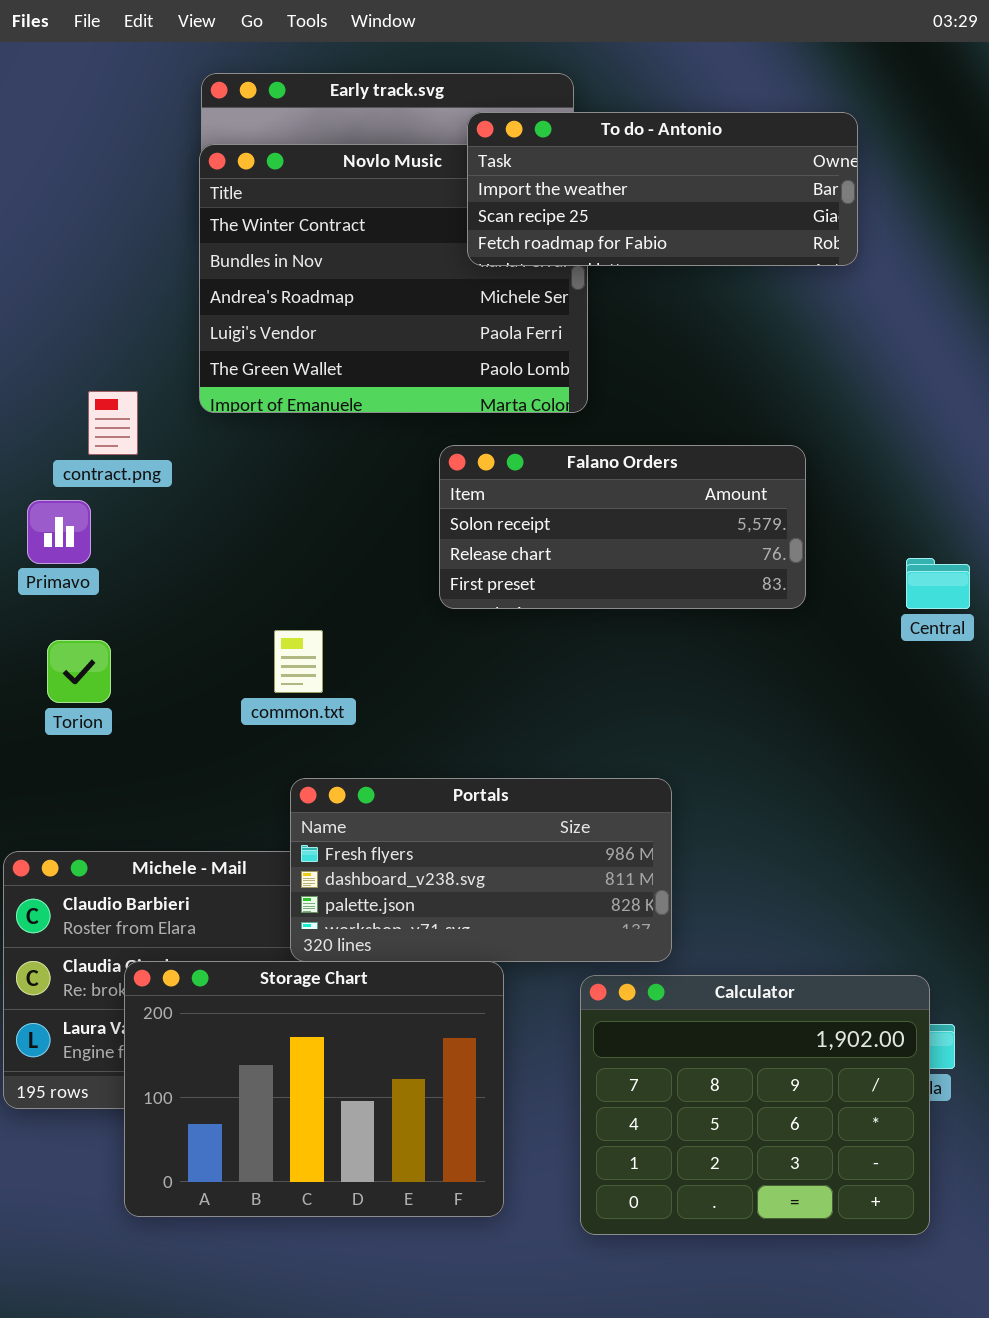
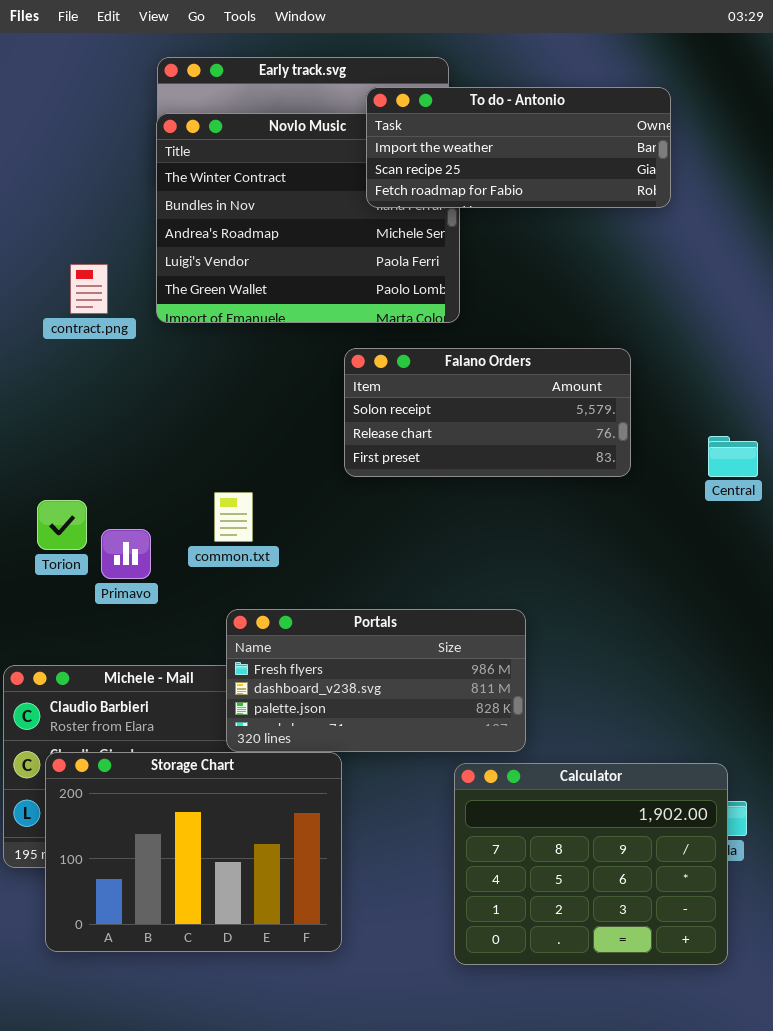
contract.png: [88,391,138,455] -> [70,264,108,314], moved
Primavo: [27,500,91,564] -> [101,529,151,579], moved
Storage Chart: [124,961,504,1217] -> [45,752,342,952], moved

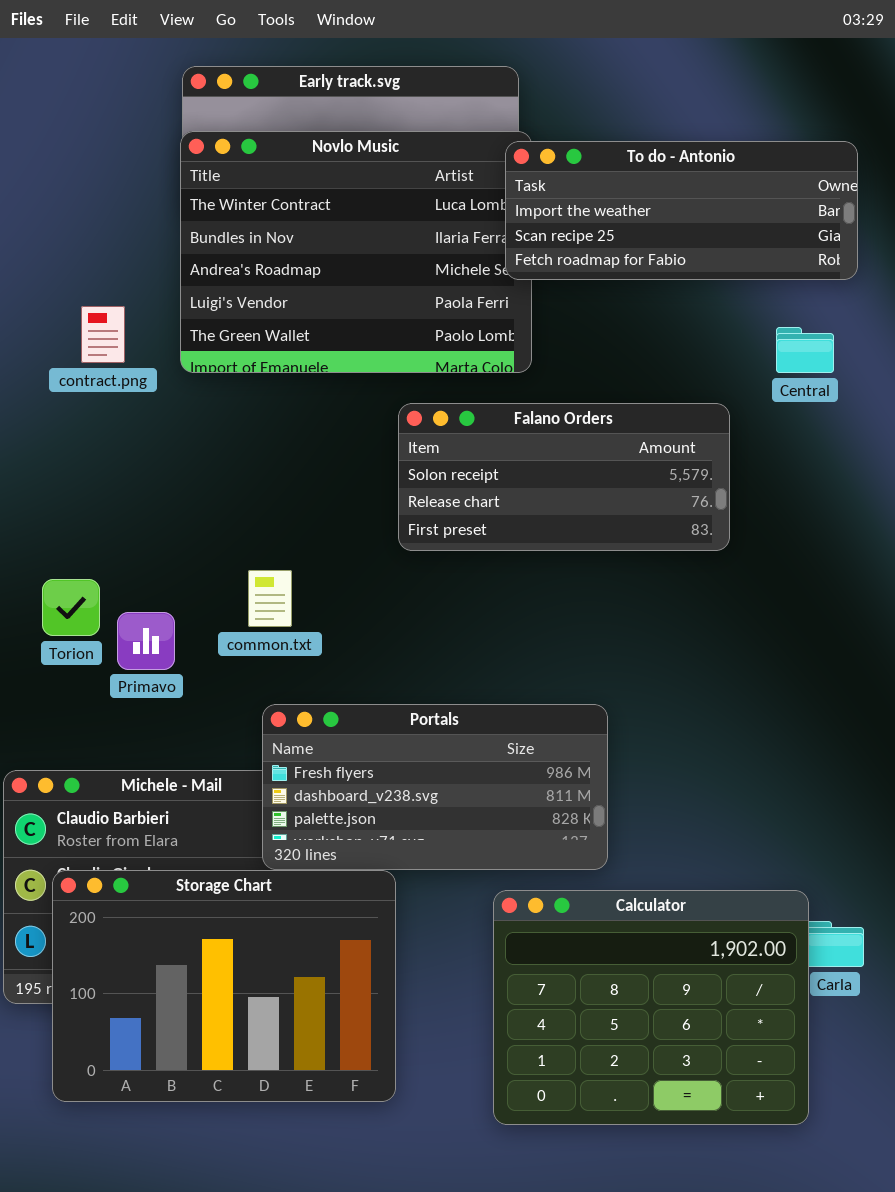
To do - Antonio: [366,87,671,208] -> [505,141,858,280], moved
Central: [708,436,758,477] -> [776,327,834,373], moved
Calculator: [454,763,728,965] -> [493,890,809,1125], moved

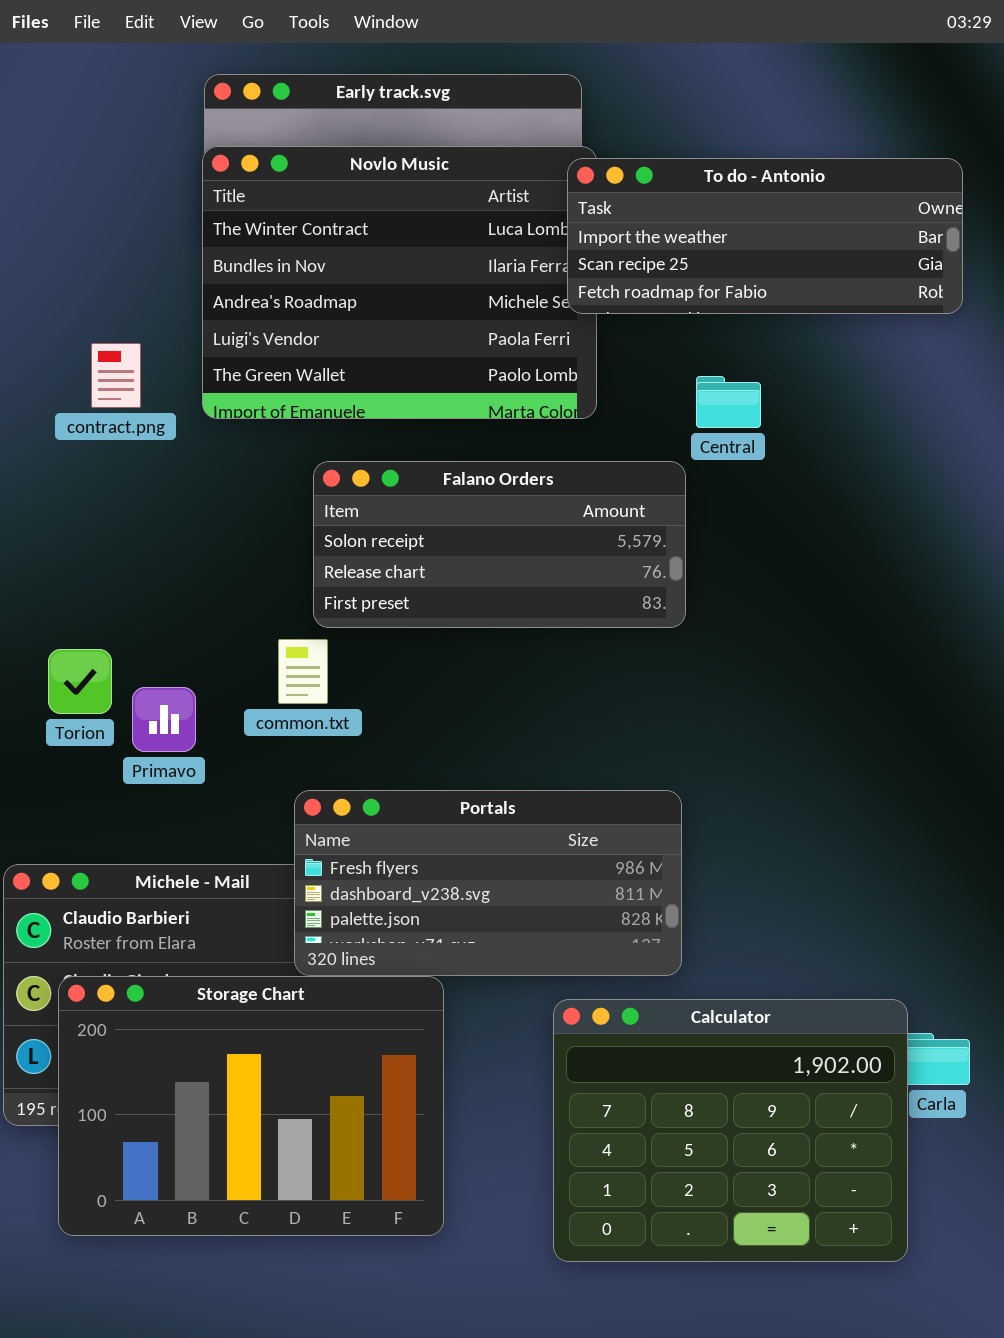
Central: [776,327,834,373] -> [696,376,761,428], moved
Falano Orders: [398,403,730,551] -> [313,461,686,628], moved

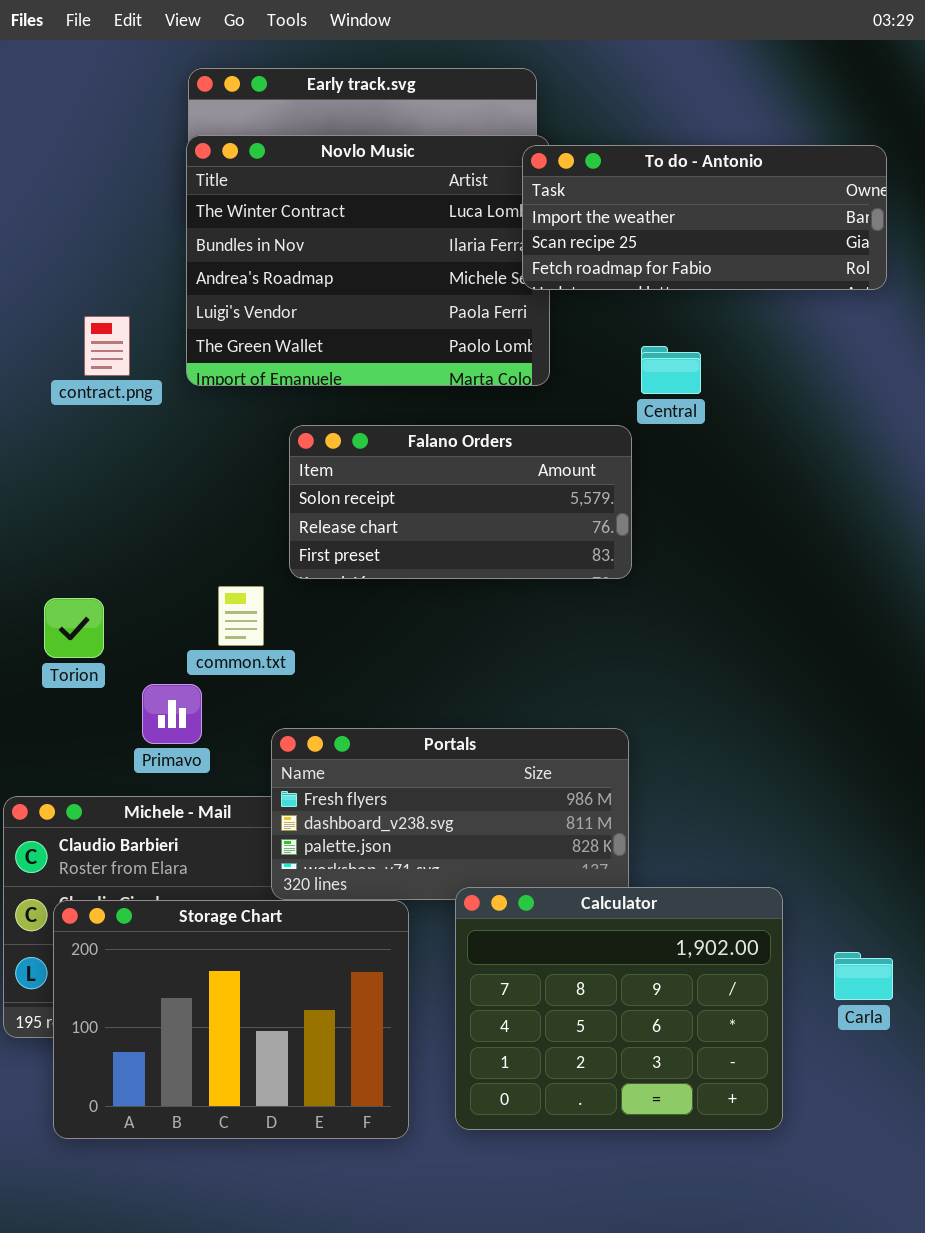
common.txt: [278,639,328,704] -> [218,586,264,646], moved
Primavo: [132,687,196,752] -> [142,684,202,744], moved
Calculator: [553,999,908,1262] -> [455,887,783,1130], moved

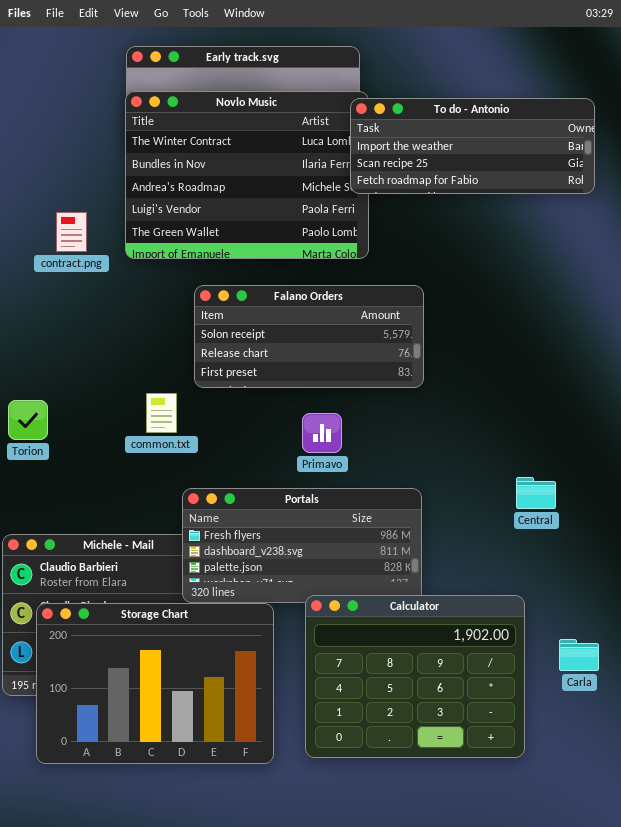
Central: [641,346,701,394] -> [516,477,556,509], moved
Torion: [44,598,104,658] -> [8,400,48,440], moved
Primavo: [142,684,202,744] -> [302,413,342,453], moved

